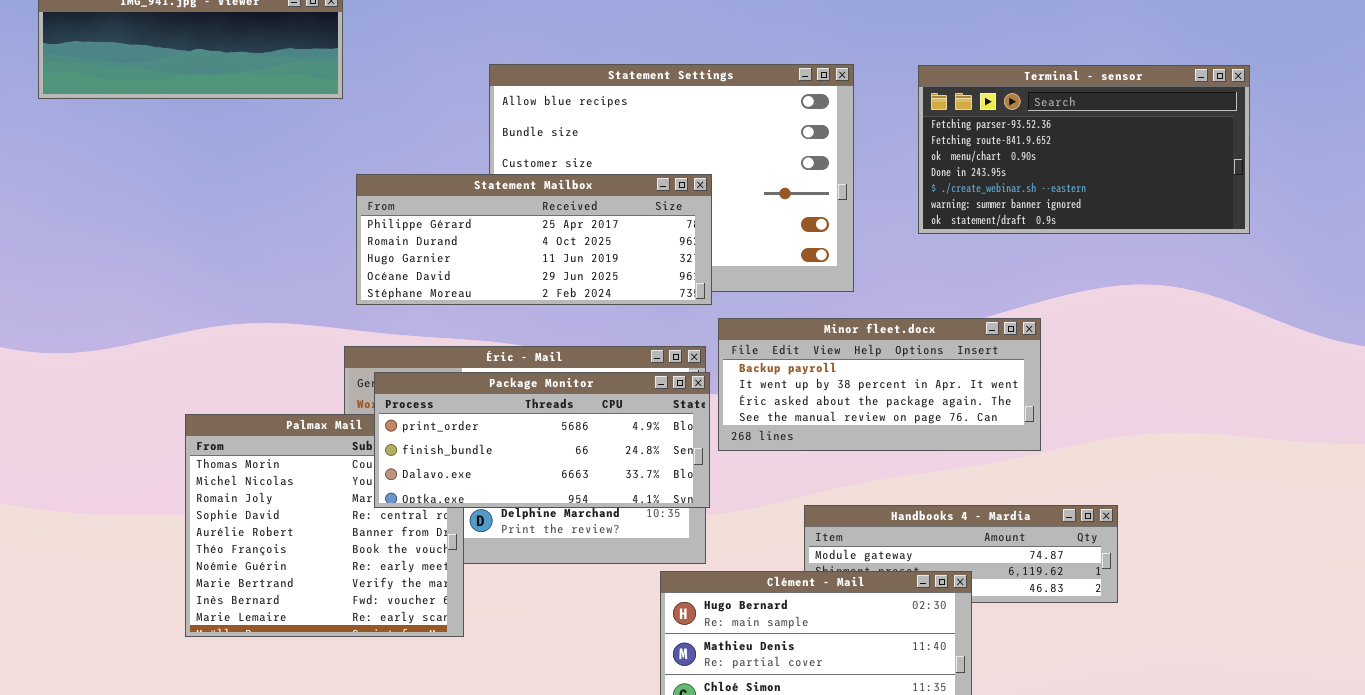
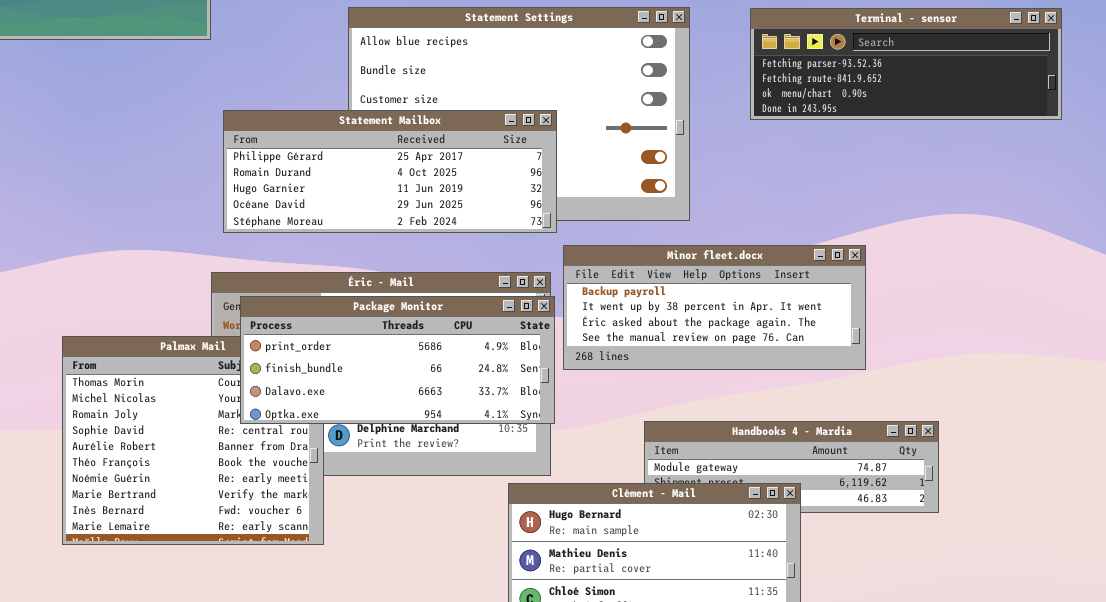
Terminal - sensor: [918,65,1250,234] -> [750,8,1062,120], resized

